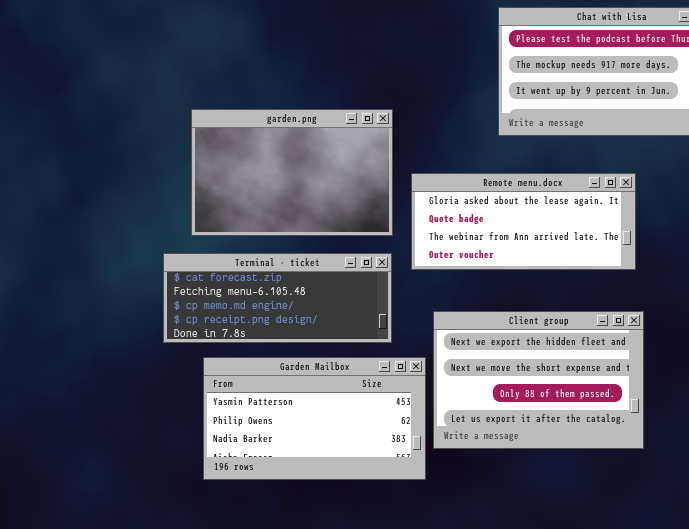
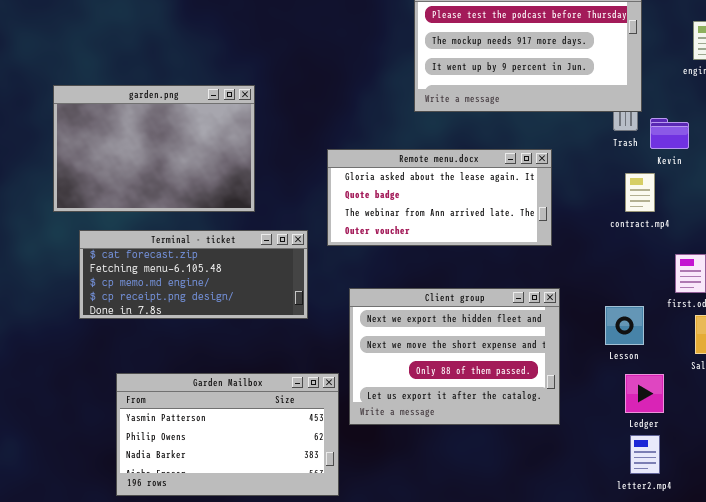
garden.png: [191,109,393,236] -> [53,85,255,212], moved
Garden Mailbox: [203,357,426,480] -> [116,373,339,496], moved

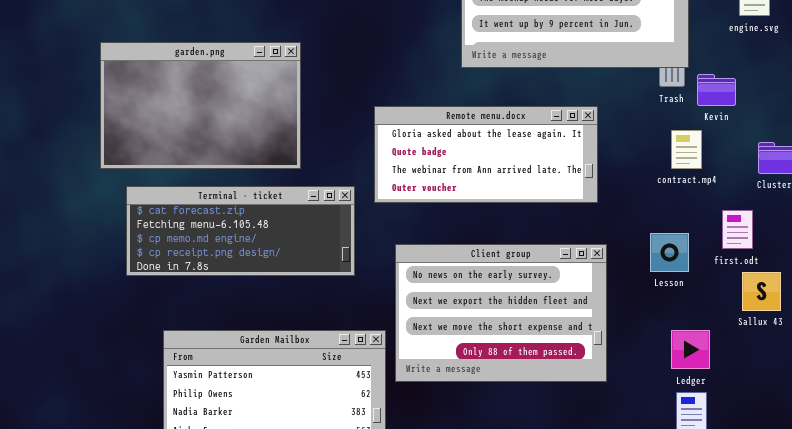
Client group: [349,288,560,425] -> [395,244,607,382], scrolled up 1 row
Lesson: [605,306,644,345] -> [650,233,689,272], moved

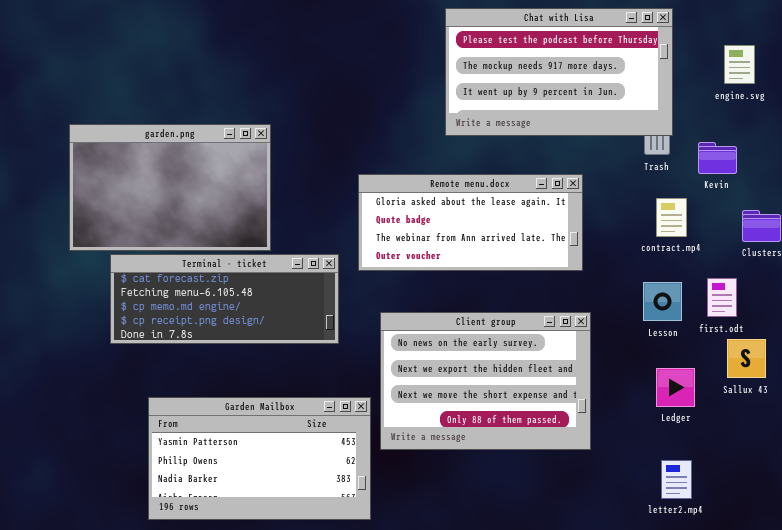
garden.png: [100,42,301,169] -> [69,124,271,251], moved
Kevin: [697,74,736,106] -> [698,142,737,174], moved
Lesson: [650,233,689,272] -> [643,282,682,321], moved
Ledger: [671,330,710,369] -> [656,368,695,407], moved

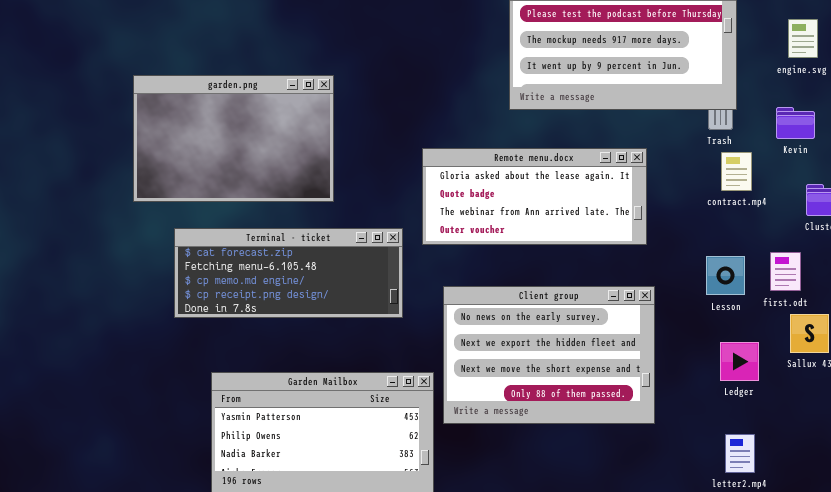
garden.png: [69,124,271,251] -> [133,75,334,202], moved
Kevin: [698,142,737,174] -> [776,107,815,139], moved
contract.mp4: [656,198,687,237] -> [721,152,752,191], moved

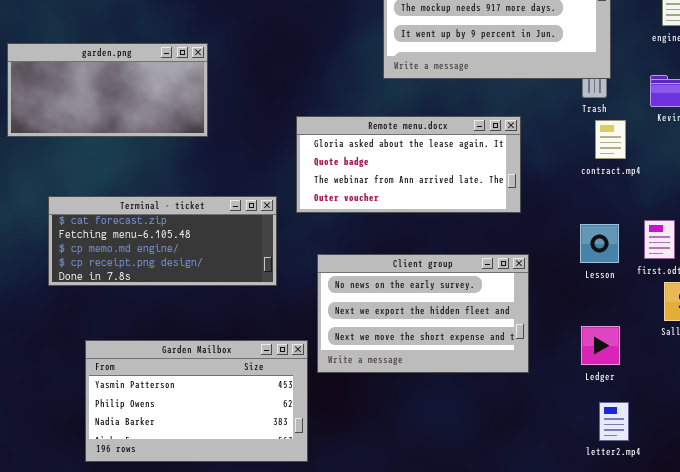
garden.png: [133,75,334,202] -> [7,43,208,137], resized
Client group: [443,286,655,424] -> [317,254,529,373], resized
Ledger: [720,342,759,381] -> [581,326,620,365], moved

